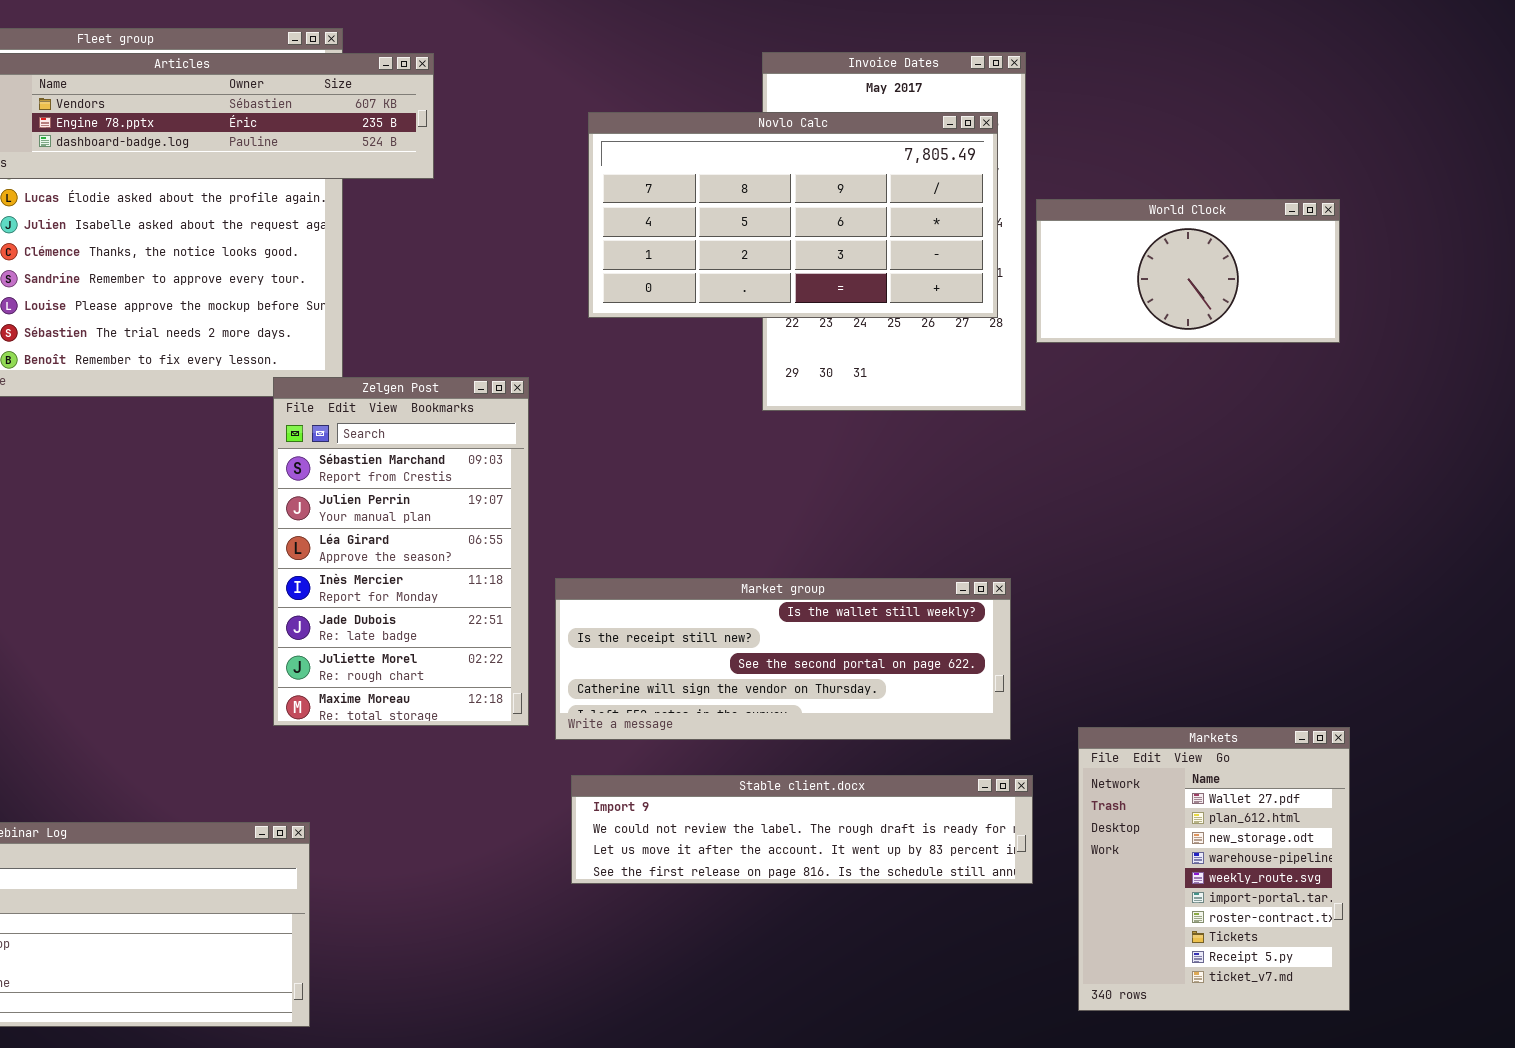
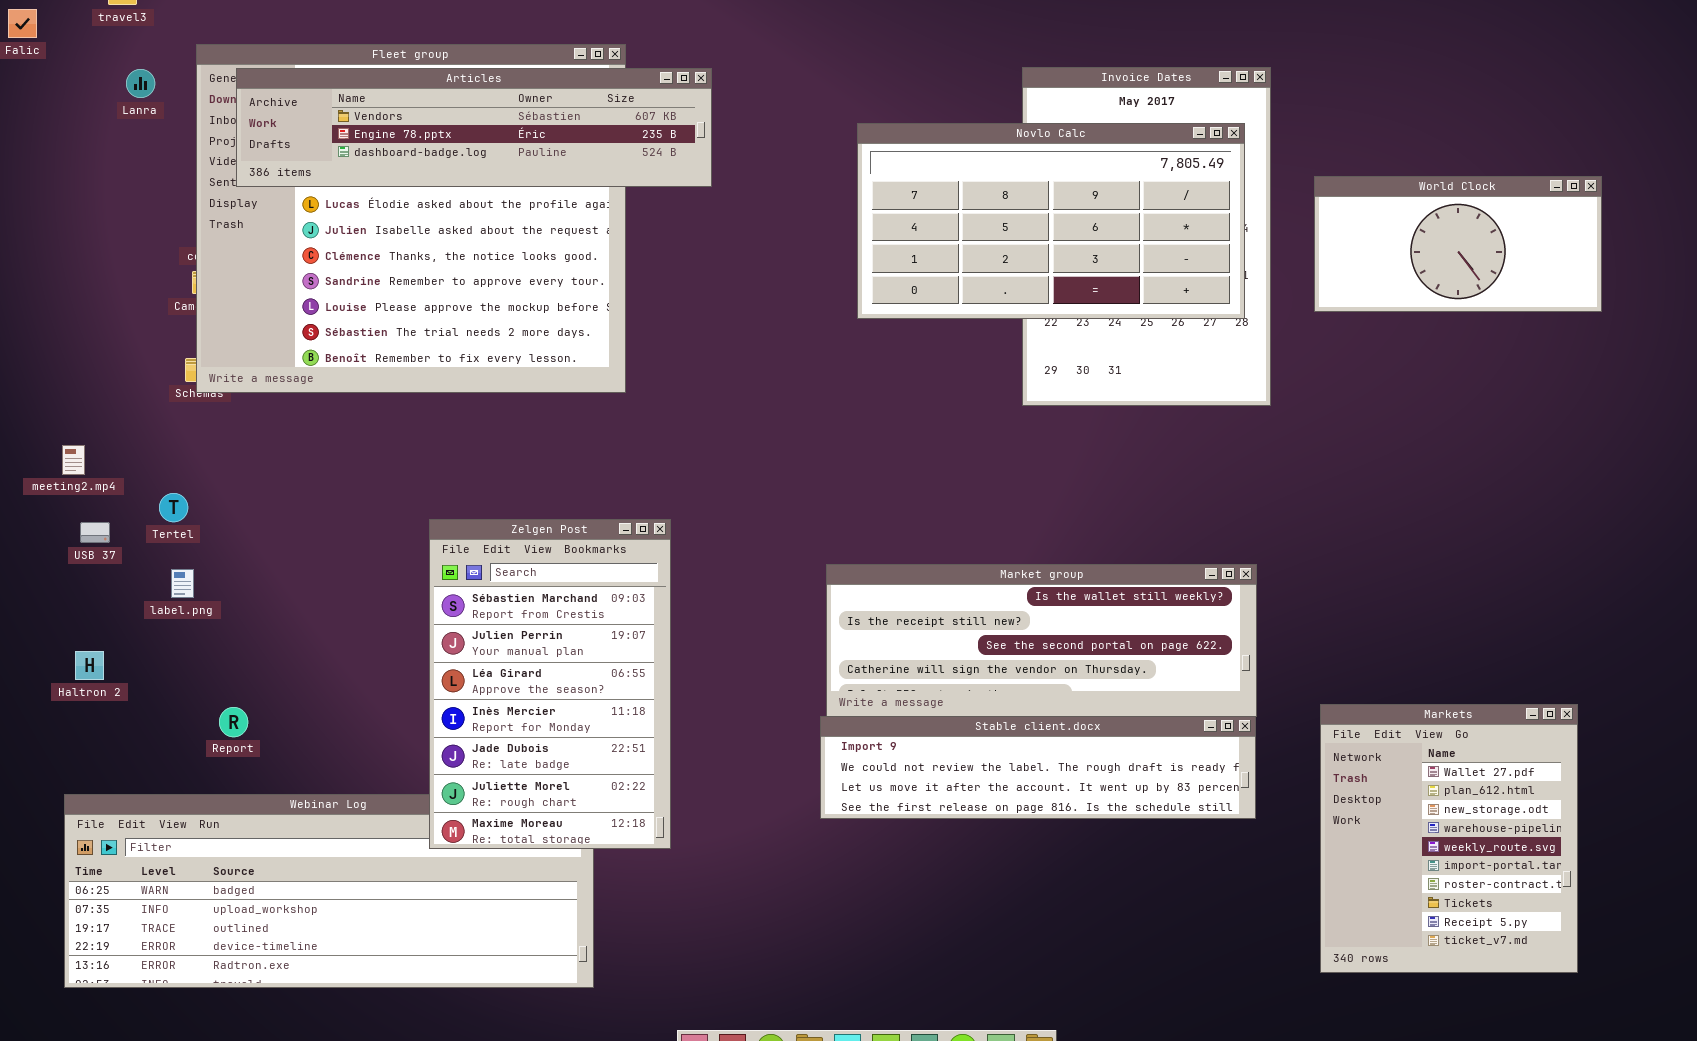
World Clock: [1036,199,1340,343] -> [1314,176,1602,312], moved
Zelgen Post: [273,377,529,726] -> [429,519,671,849], moved
Stable client.docx: [571,775,1033,884] -> [820,716,1256,819], moved

